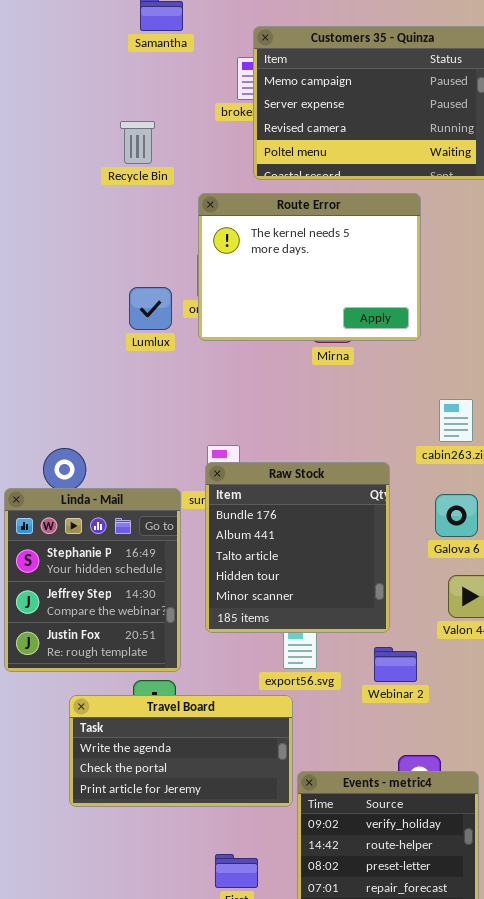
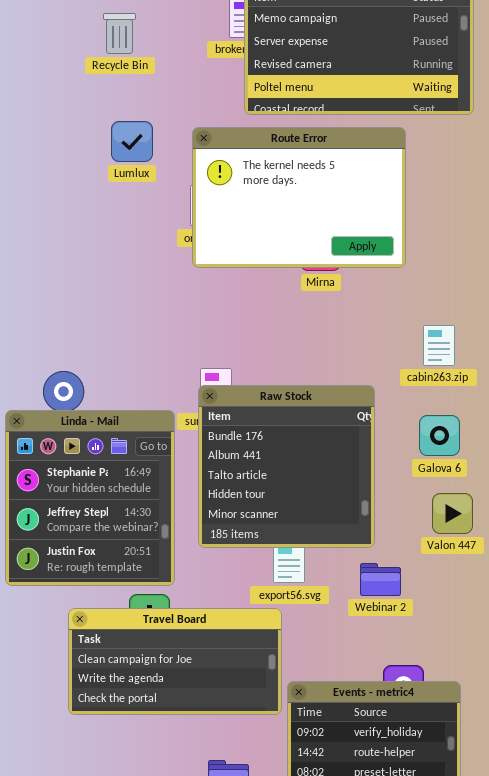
Recycle Bin: [120,121,155,164] -> [103,13,136,54], moved
Lumlux: [129,287,172,330] -> [111,121,153,162], moved
Travel Board: [69,695,293,807] -> [68,608,282,715], scrolled up 1 row

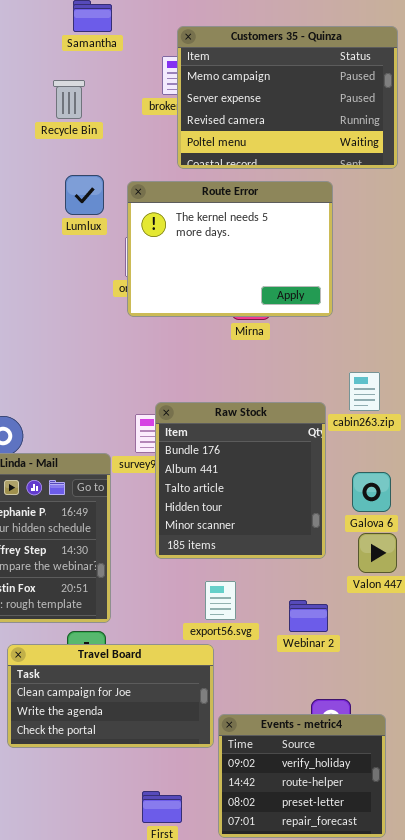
Recycle Bin: [103,13,136,54] -> [53,80,85,119], moved
Lumlux: [111,121,153,162] -> [65,175,104,215], moved
Raw Stock: [198,385,375,548] -> [155,402,326,559], moved
Galova 6: [419,415,460,456] -> [352,472,391,512], moved

